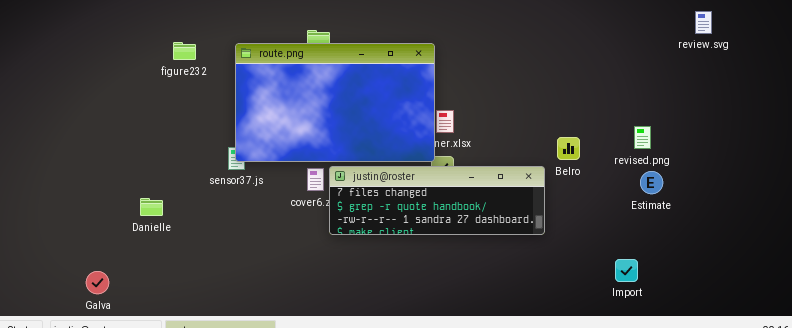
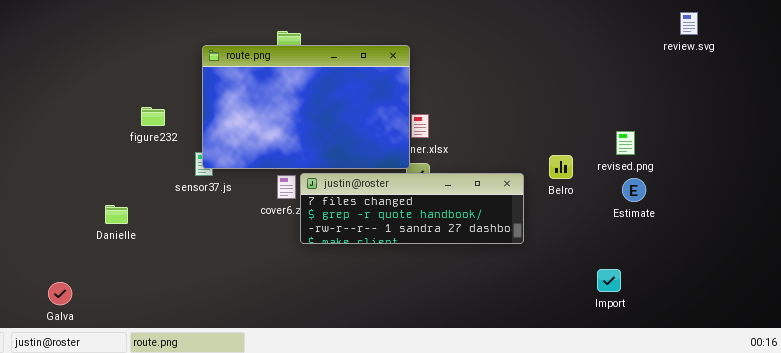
figure232: [173,42,196,60] -> [141,107,165,126], moved
Belro: [557,137,580,160] -> [549,155,573,179], moved

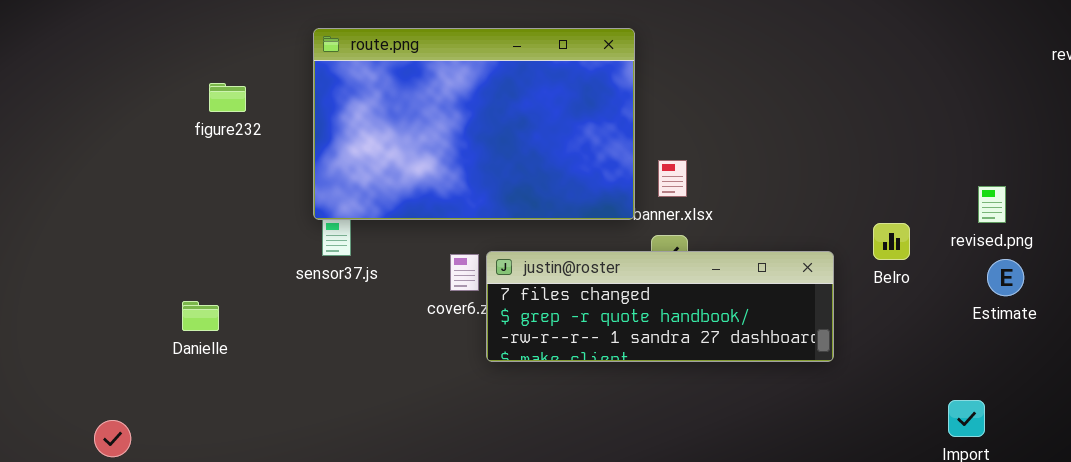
route.png: [202,45,410,169] -> [313,28,635,220], moved
figure232: [141,107,165,126] -> [209,83,246,112], moved

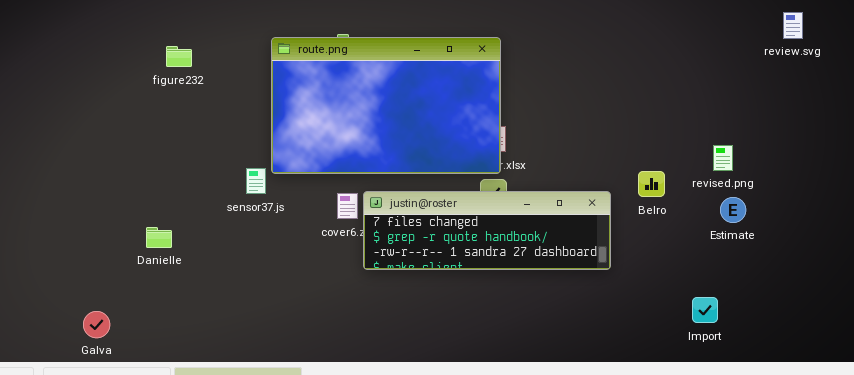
route.png: [313,28,635,220] -> [271,37,501,174], moved
figure232: [209,83,246,112] -> [166,46,192,67], moved

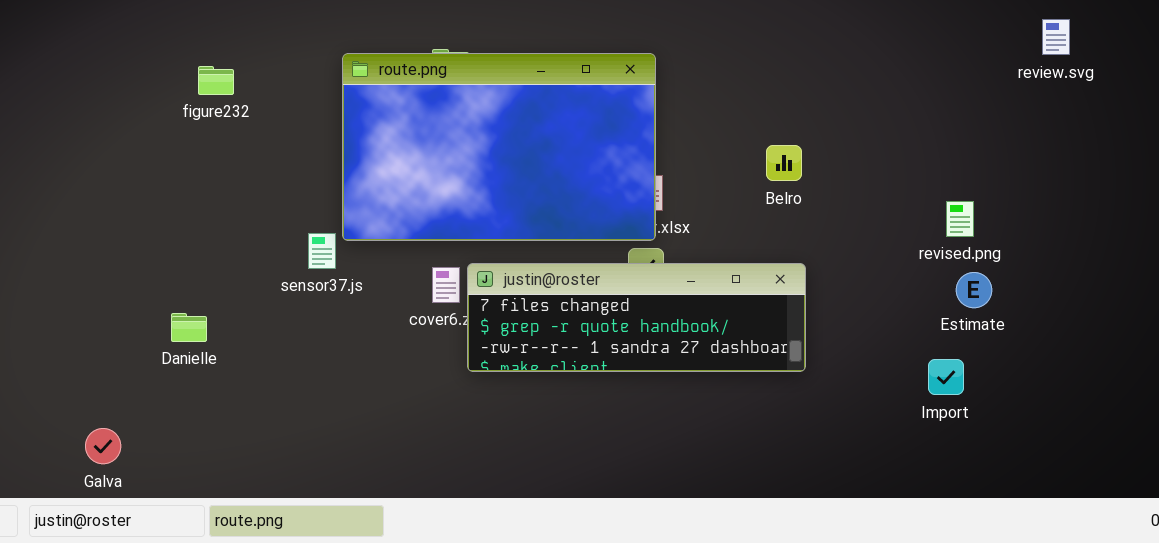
Belro: [638,171,665,197] -> [766,145,802,181], moved
Import: [692,297,718,323] -> [928,359,964,395], moved

